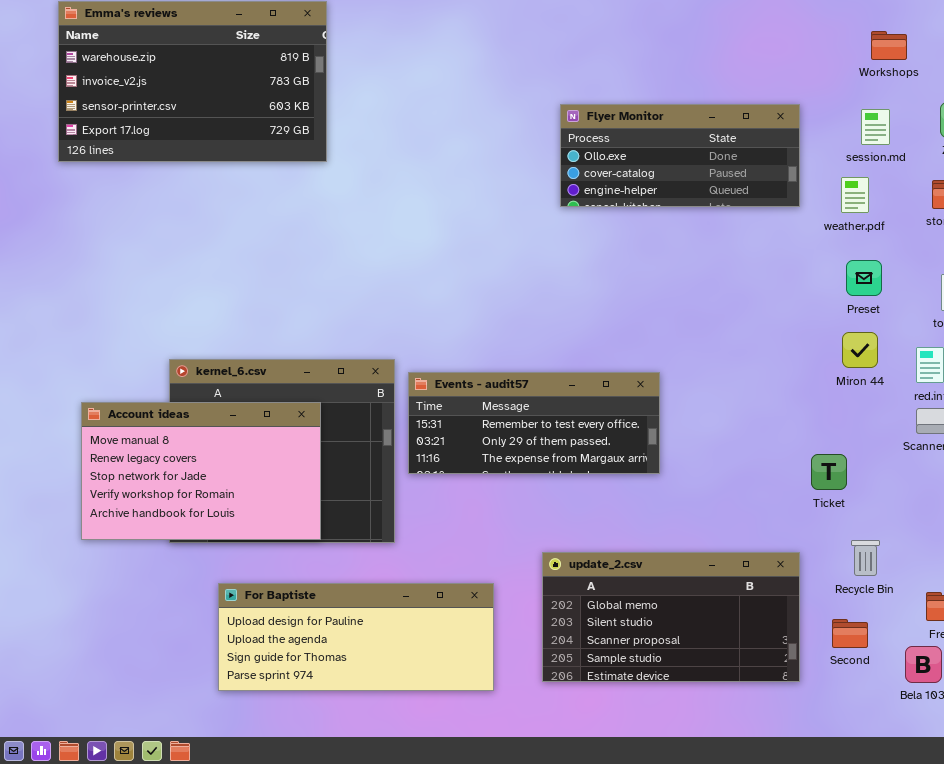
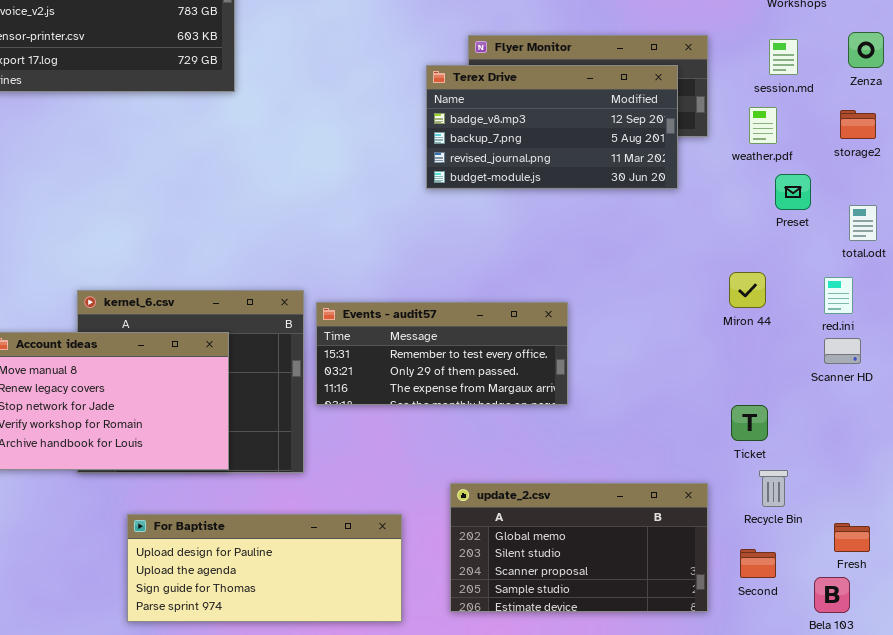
Terex Drive: none -> [426,65,678,189], opened
Preset: [846,260,882,296] -> [775,174,811,210], moved
Miron 44: [842,332,878,368] -> [729,272,766,308], moved
Ticket: [811,454,847,490] -> [731,405,768,441], moved

